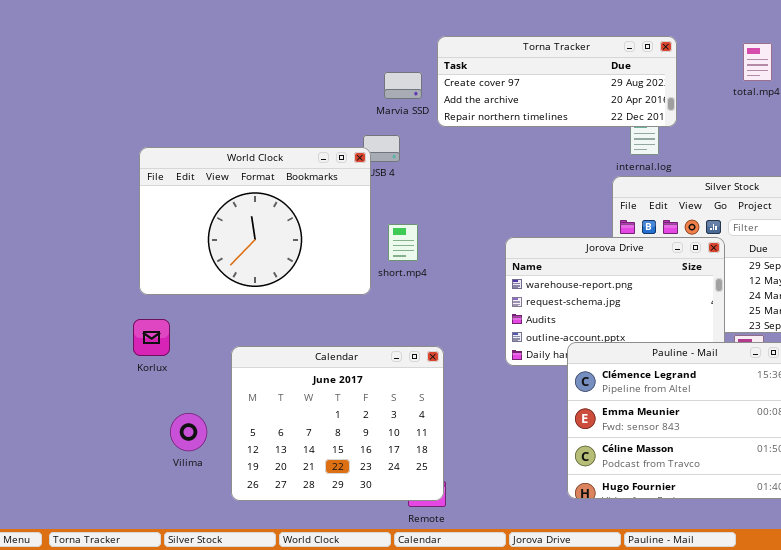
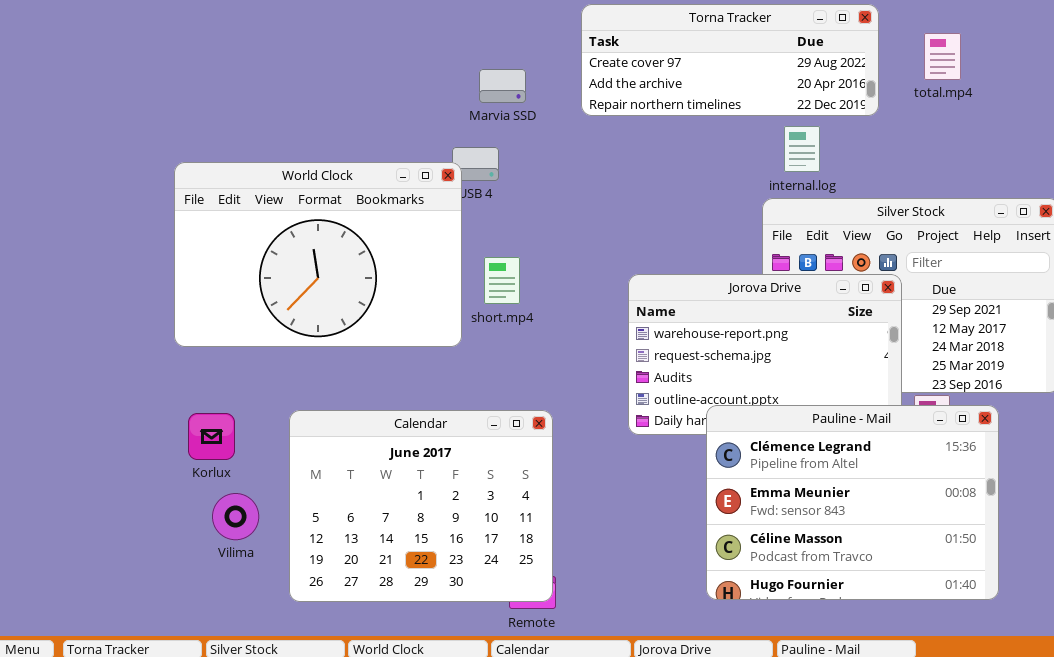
Torna Tracker: [437,36,677,127] -> [581,4,879,116], moved
Korlux: [133,319,170,356] -> [188,413,235,460], moved

